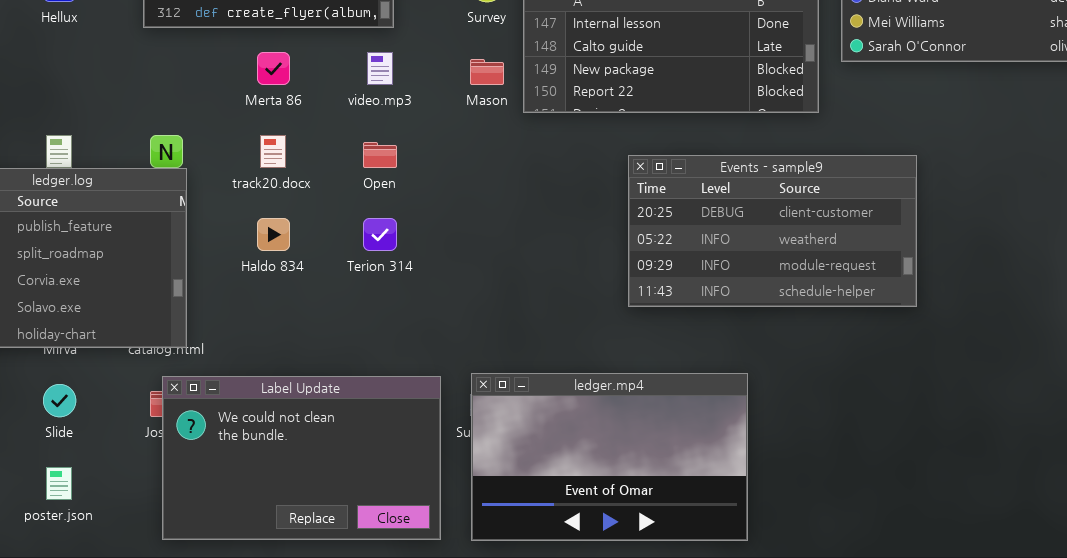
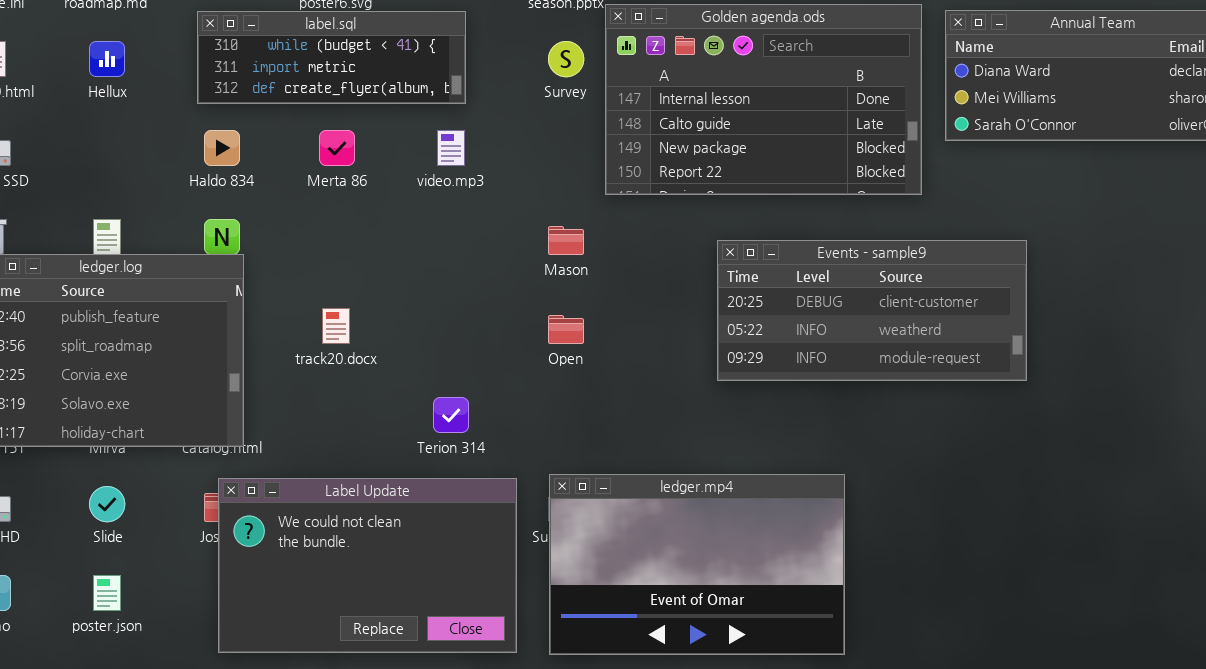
Mason: [470,59,504,85] -> [548,226,584,255], moved
track20.docx: [260,135,286,168] -> [322,308,350,344], moved
Open: [363,142,397,168] -> [548,315,584,344], moved
Events - sample9: [628,155,917,307] -> [717,240,1027,381], resized
Haldo 834: [257,218,290,251] -> [204,130,240,166], moved
Terion 314: [363,218,397,251] -> [433,397,469,433], moved

